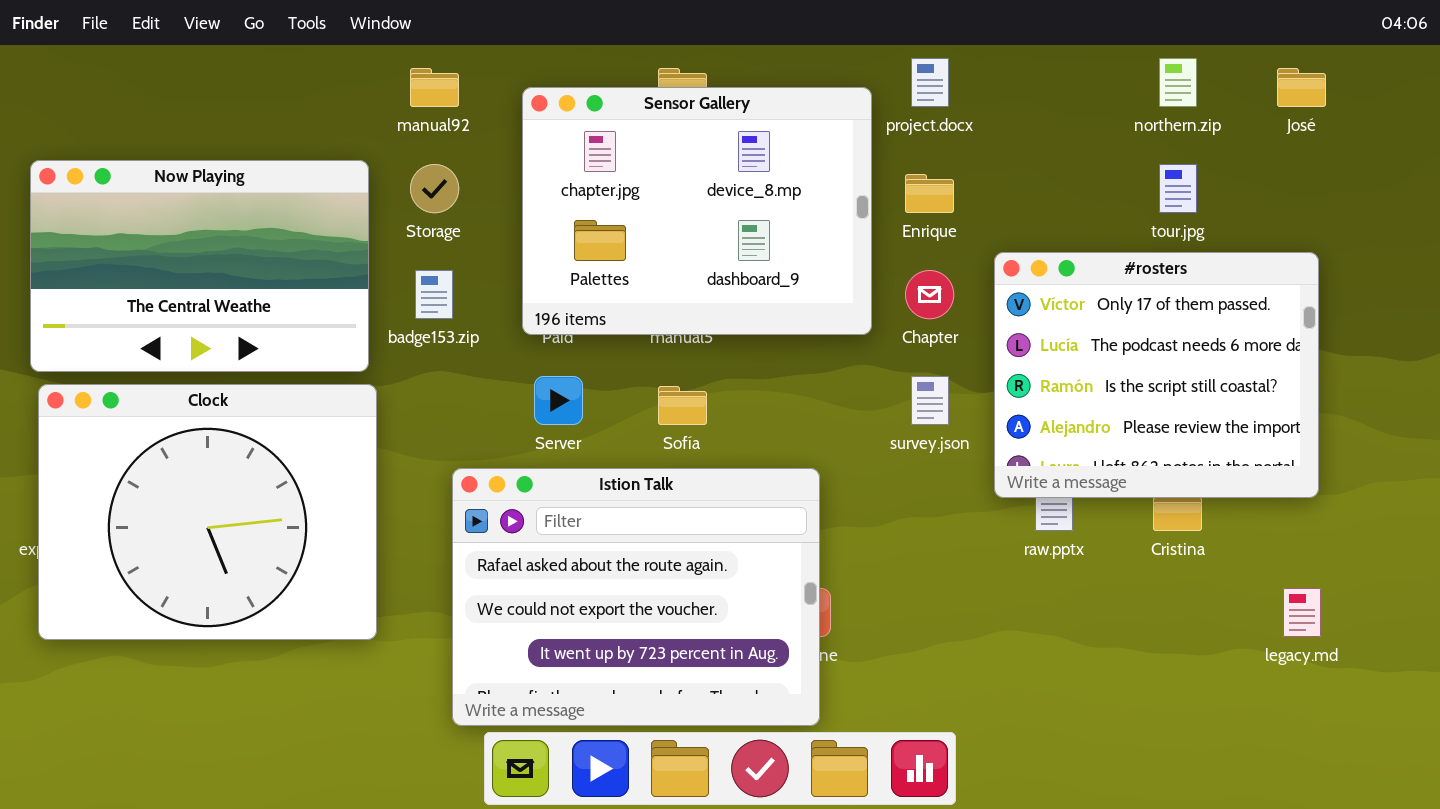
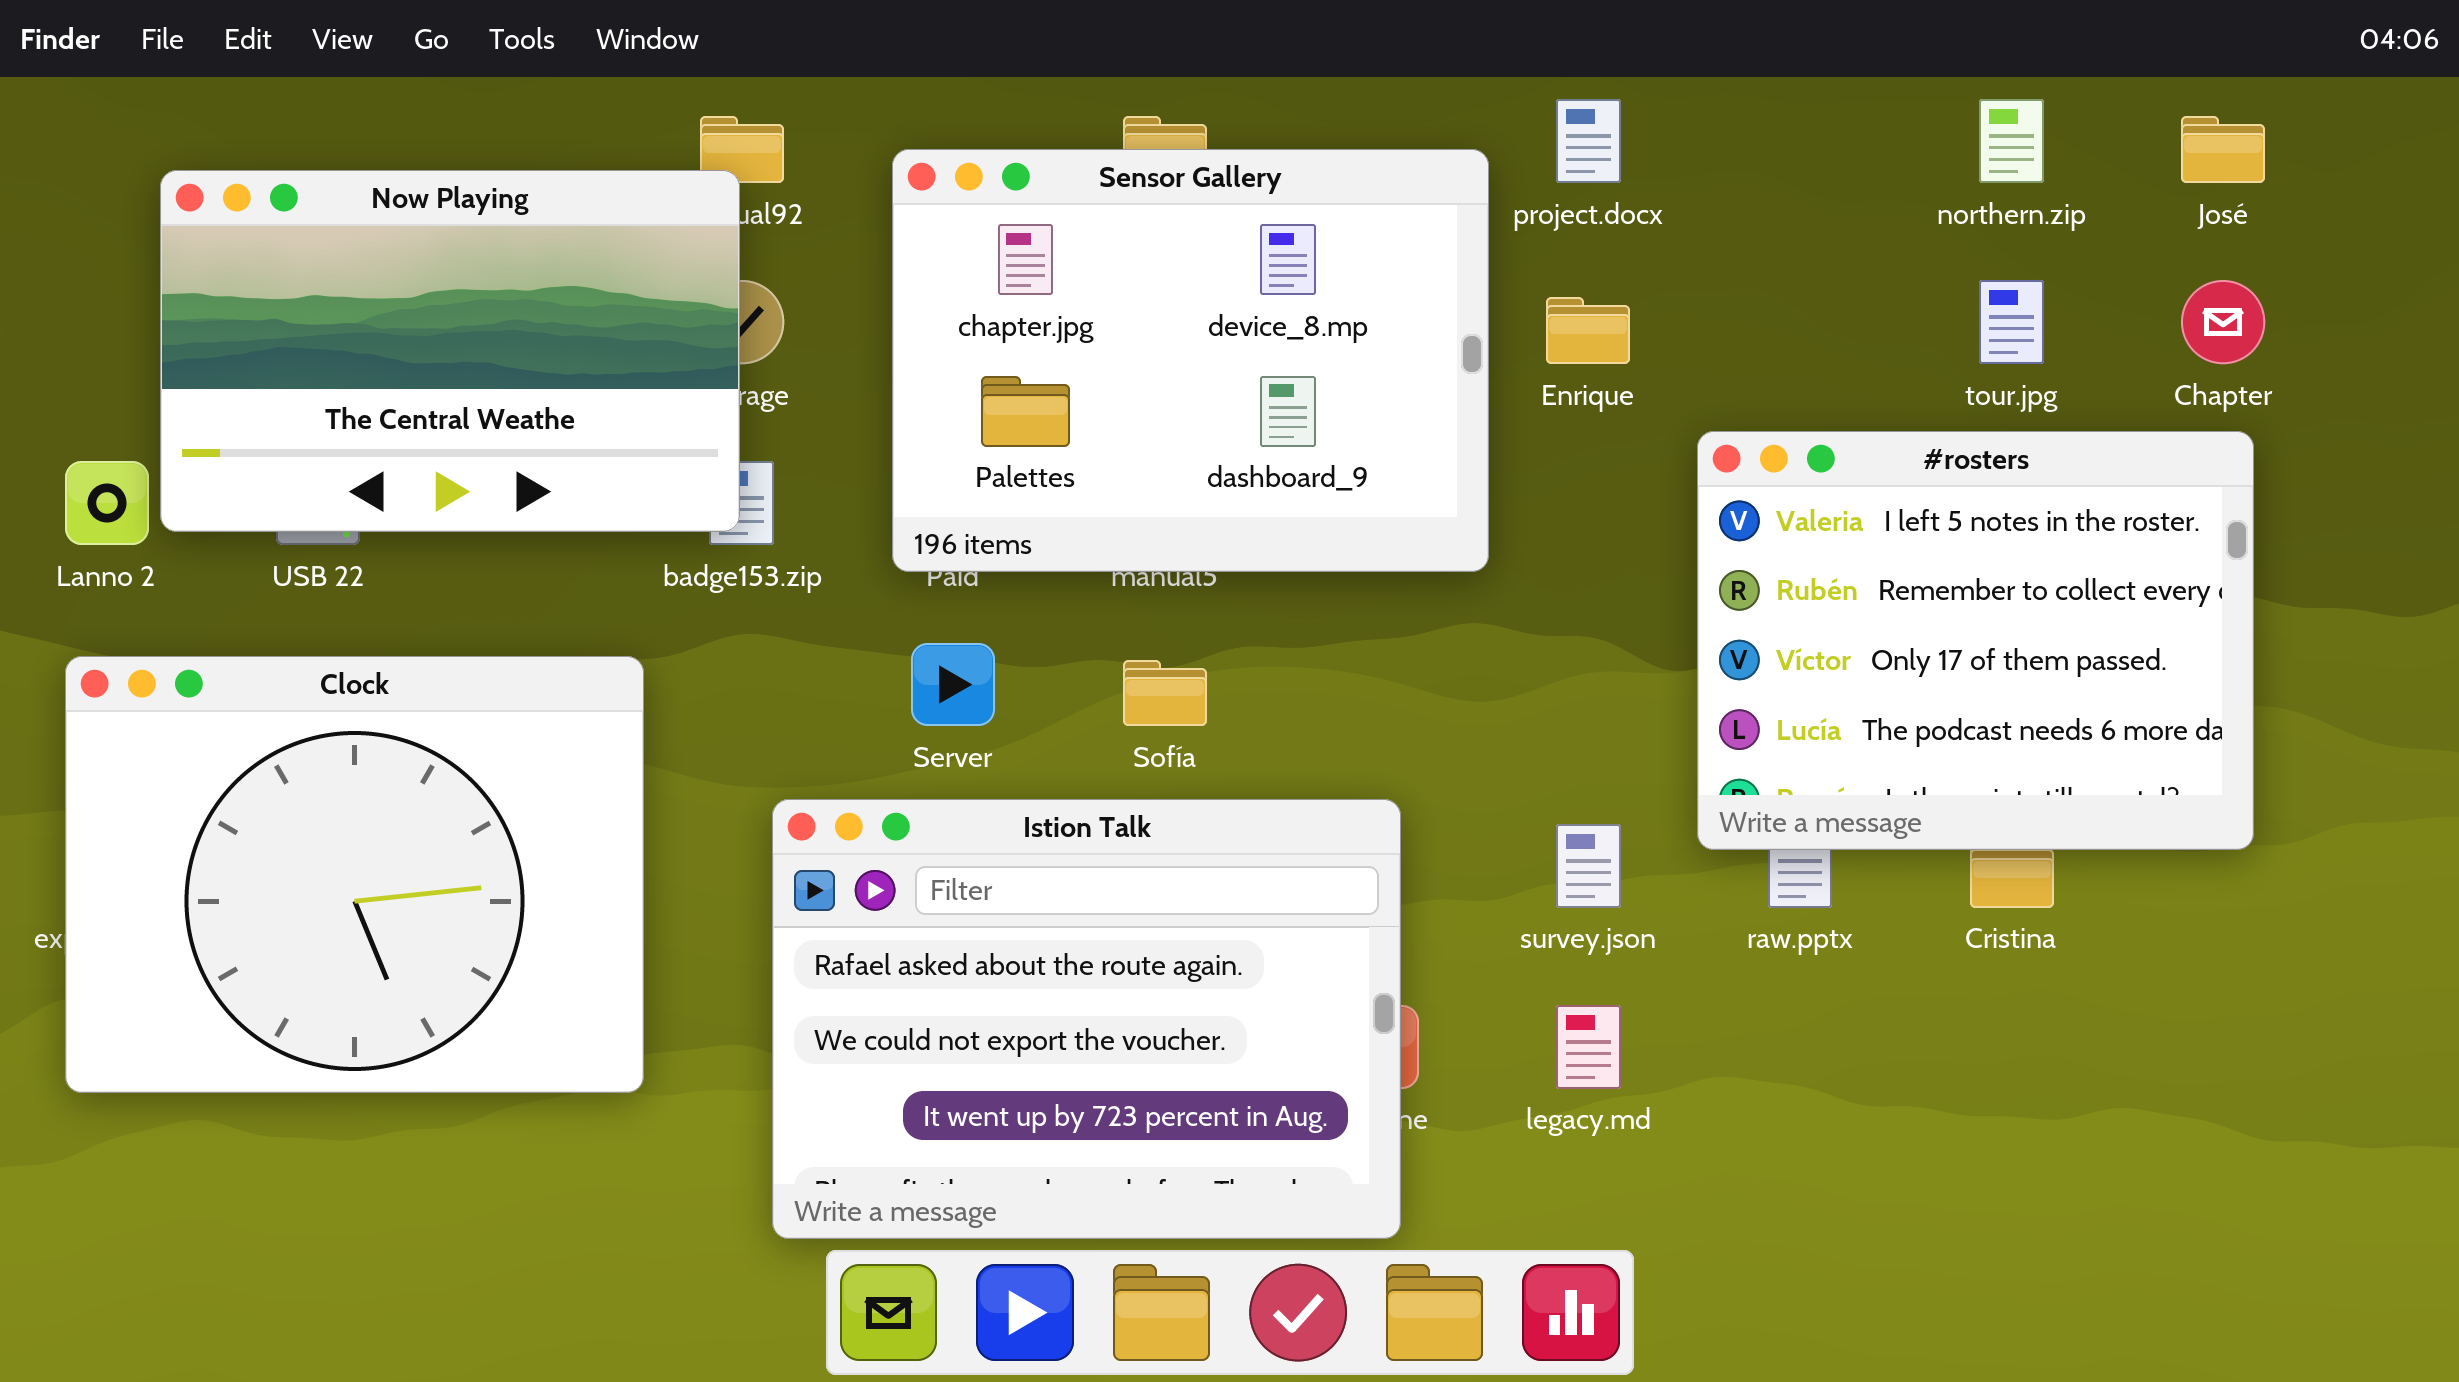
Now Playing: [30,160,369,372] -> [160,170,740,532], moved
#rosters: [994,252,1319,498] -> [1697,431,2254,850], scrolled up 2 rows
Chapter: [905,270,954,319] -> [2181,280,2265,364], moved
survey.json: [911,376,949,425] -> [1556,824,1621,908], moved
legacy.md: [1283,588,1321,637] -> [1556,1005,1621,1089], moved

